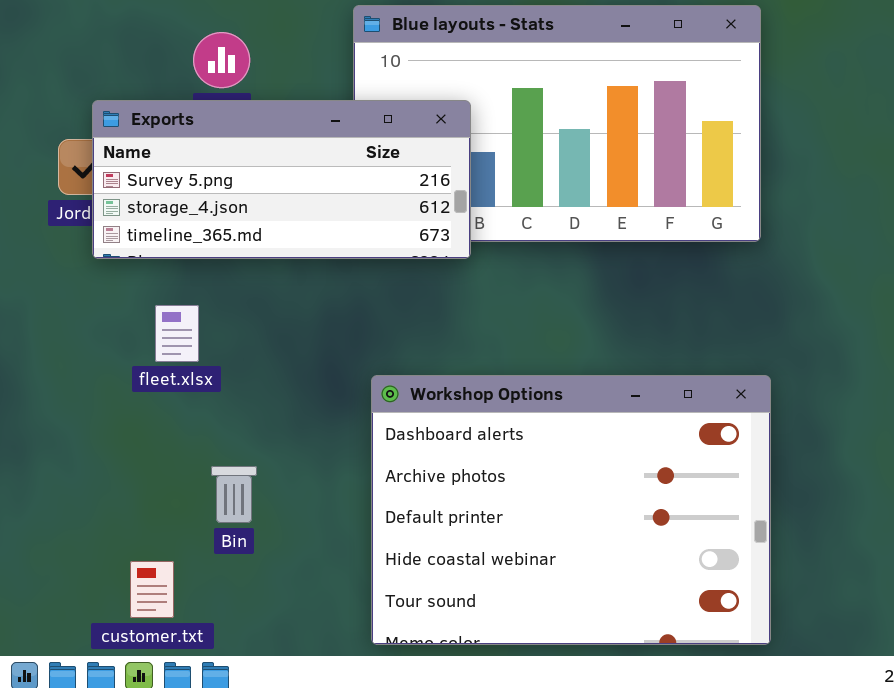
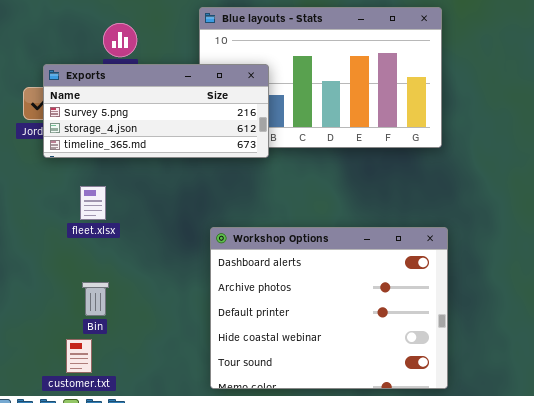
Bin: [211,466,257,523] -> [82,282,109,316], moved

